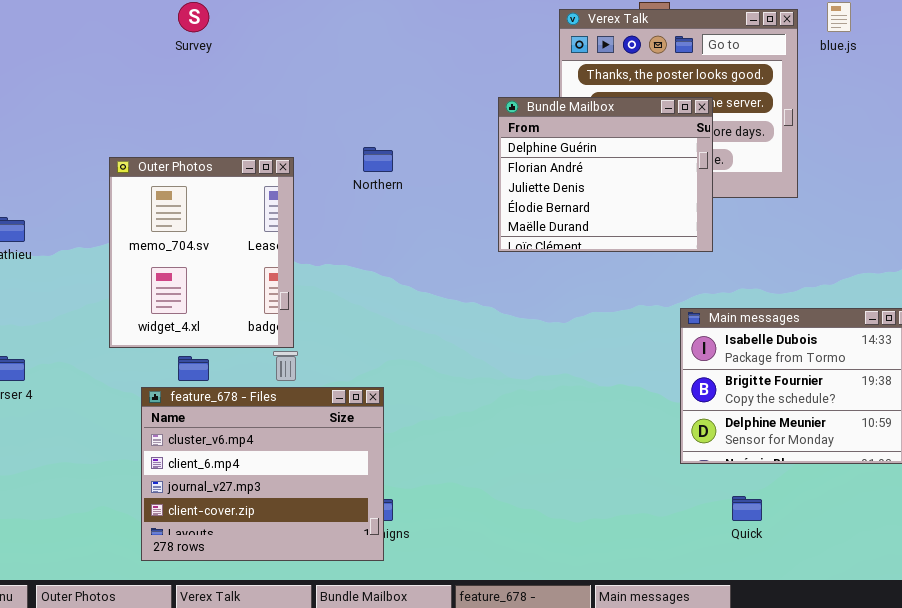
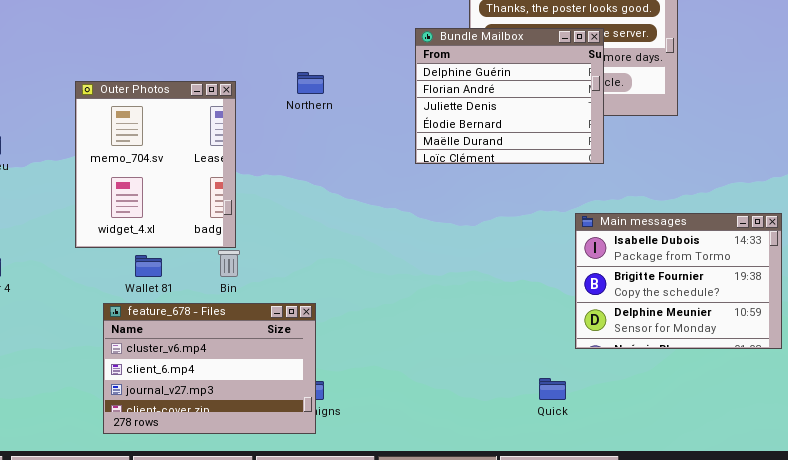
feature_678 - Files: [141,387,384,561] -> [103,303,316,434], resized
Quick: [732,496,762,521] -> [539,378,566,400], moved

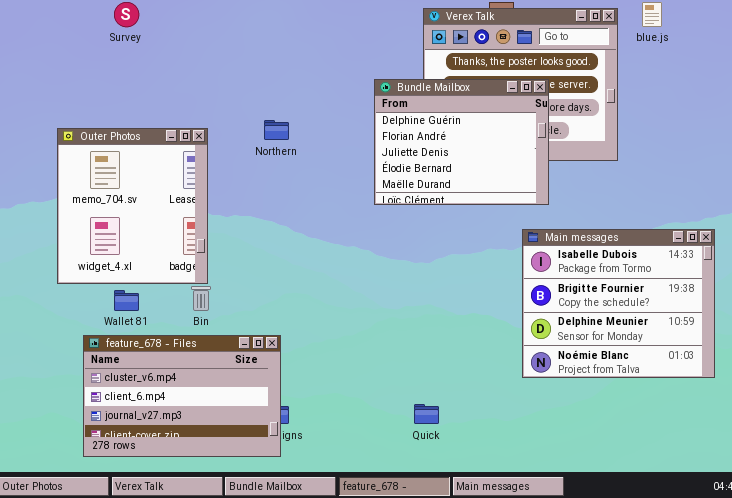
Main messages: [575,213,782,349] -> [522,229,715,378], resized
Quick: [539,378,566,400] -> [414,404,439,424], moved

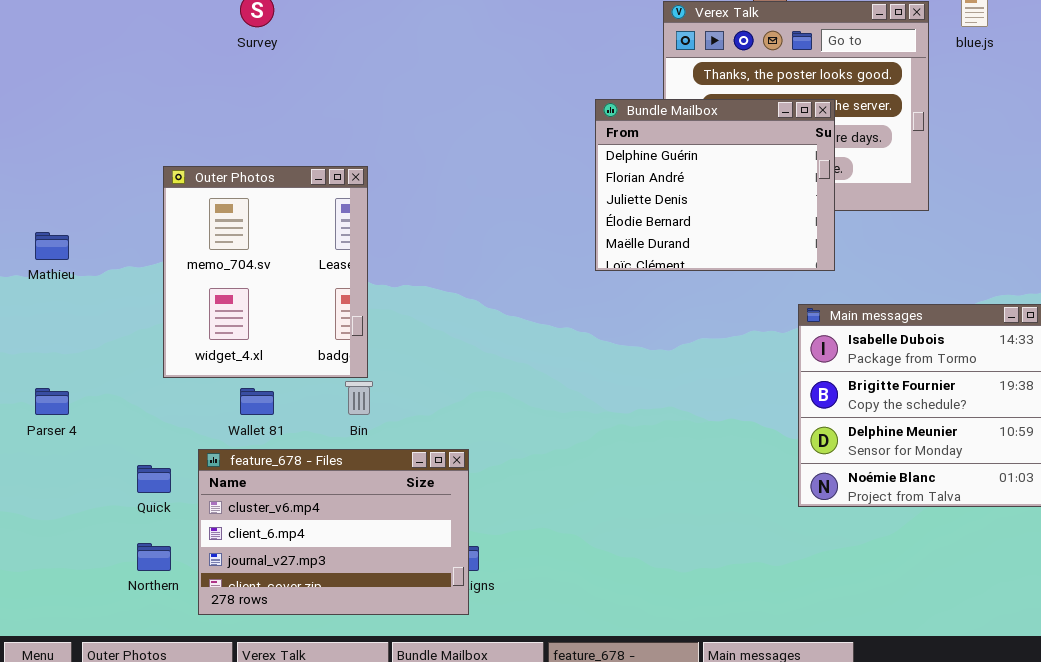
Northern: [264,120,289,140] -> [137,543,171,571], moved
Quick: [414,404,439,424] -> [137,465,171,493], moved

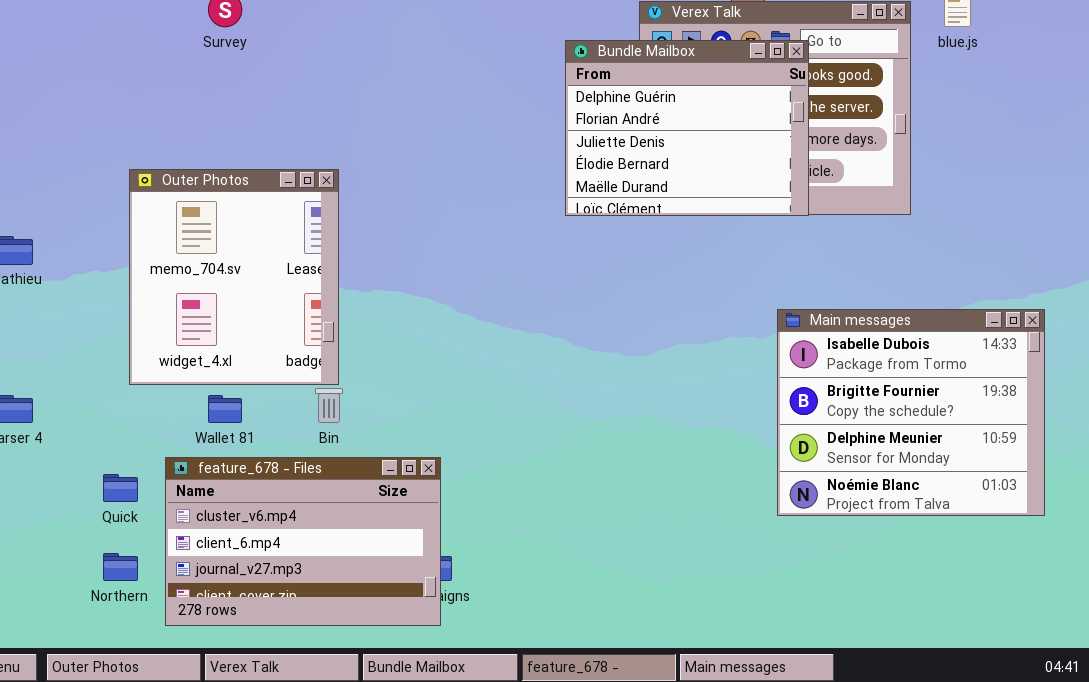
Bundle Mailbox: [595,99,835,271] -> [565,40,809,216], moved

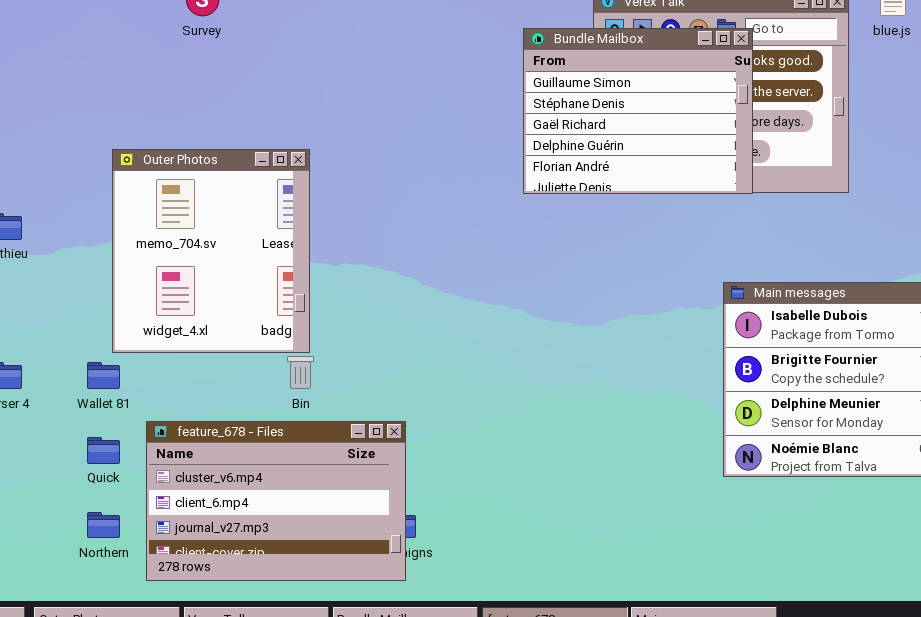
Bundle Mailbox: [565,40,809,216] -> [523,28,753,194], scrolled up 3 rows
Wallet 81: [208,395,242,423] -> [87,362,120,389], moved

